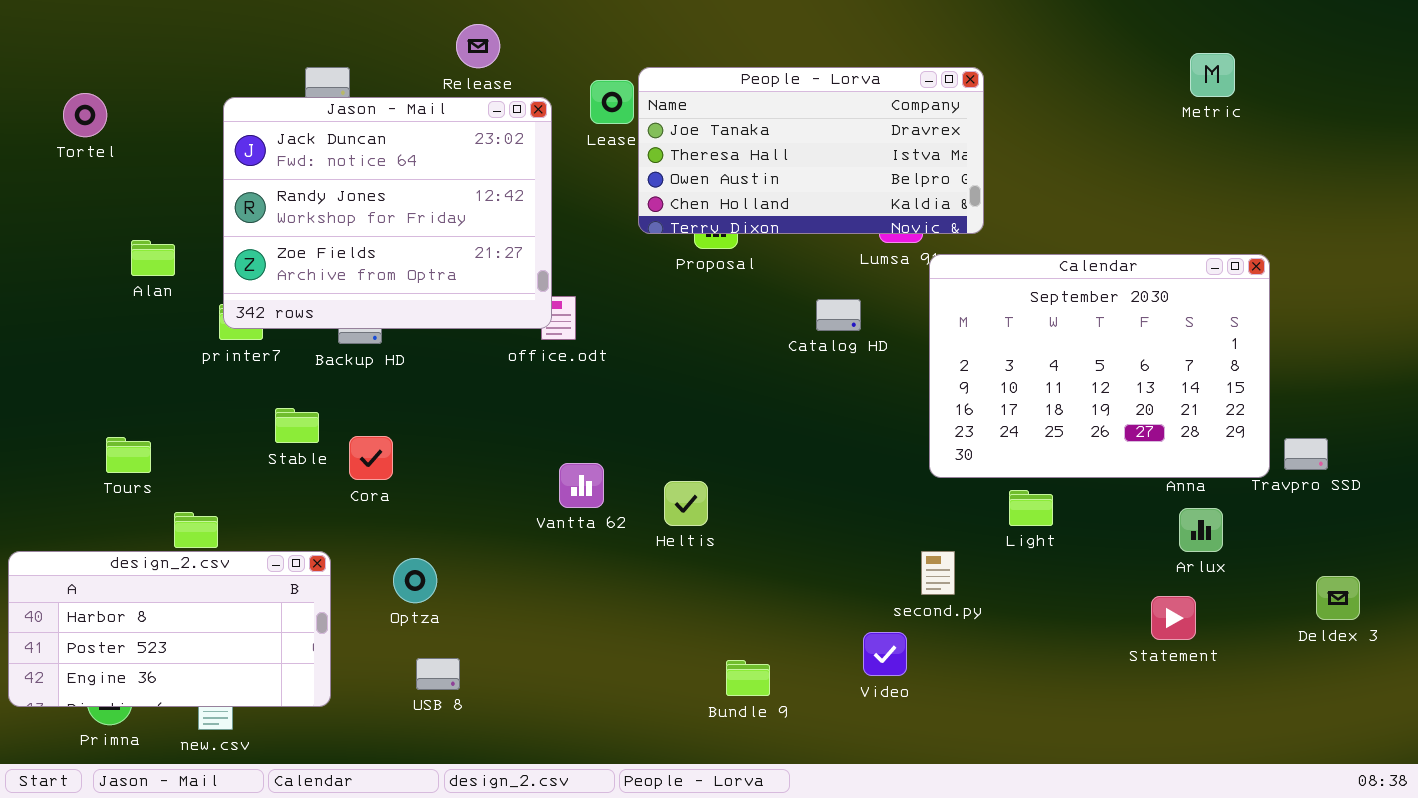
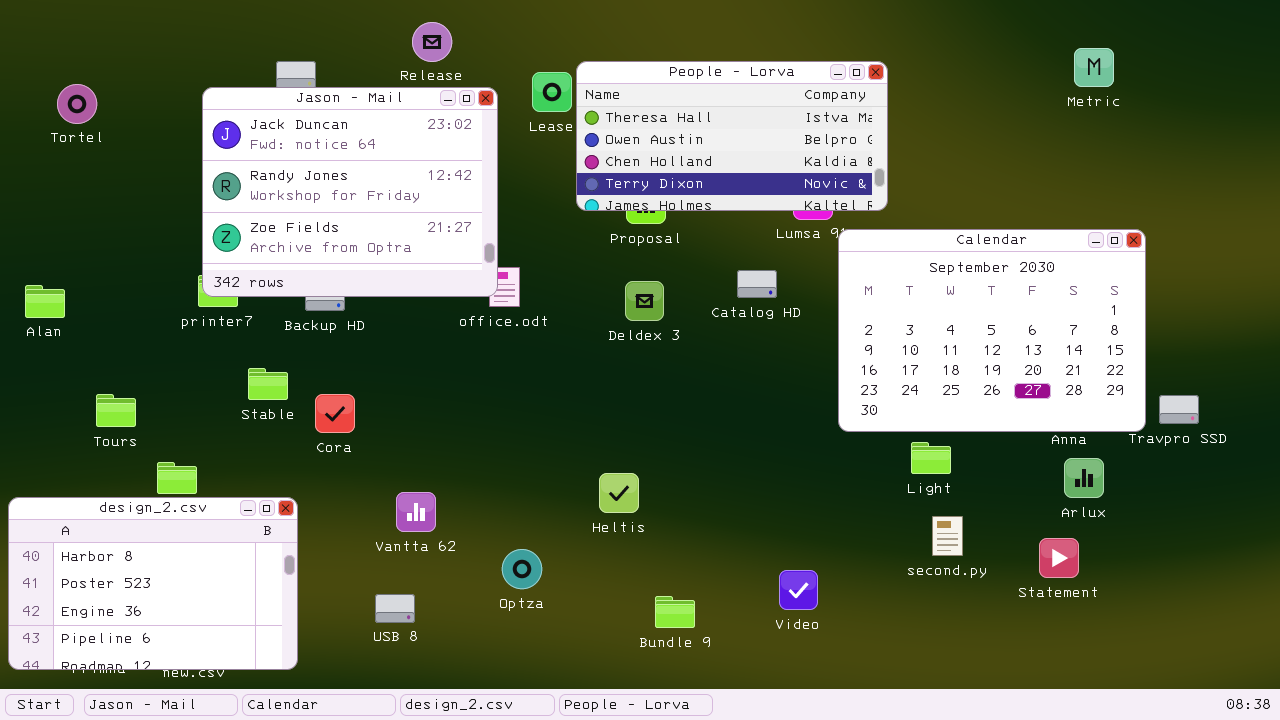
People - Lorva: [638,67,984,234] -> [576,61,888,211], scrolled down 1 row
Alan: [131,240,175,276] -> [25,285,65,318], moved
Vantta 62: [559,463,604,508] -> [396,492,436,532], moved
Heltis: [664,481,708,526] -> [599,473,639,513], moved
design_2.csv: [8,551,331,707] -> [8,497,298,670], resized
second.py: [921,551,955,595] -> [932,516,963,556], moved
Optza: [393,558,437,603] -> [502,549,542,589], moved
Deldex 3: [1316,576,1360,620] -> [625,281,664,321], moved

